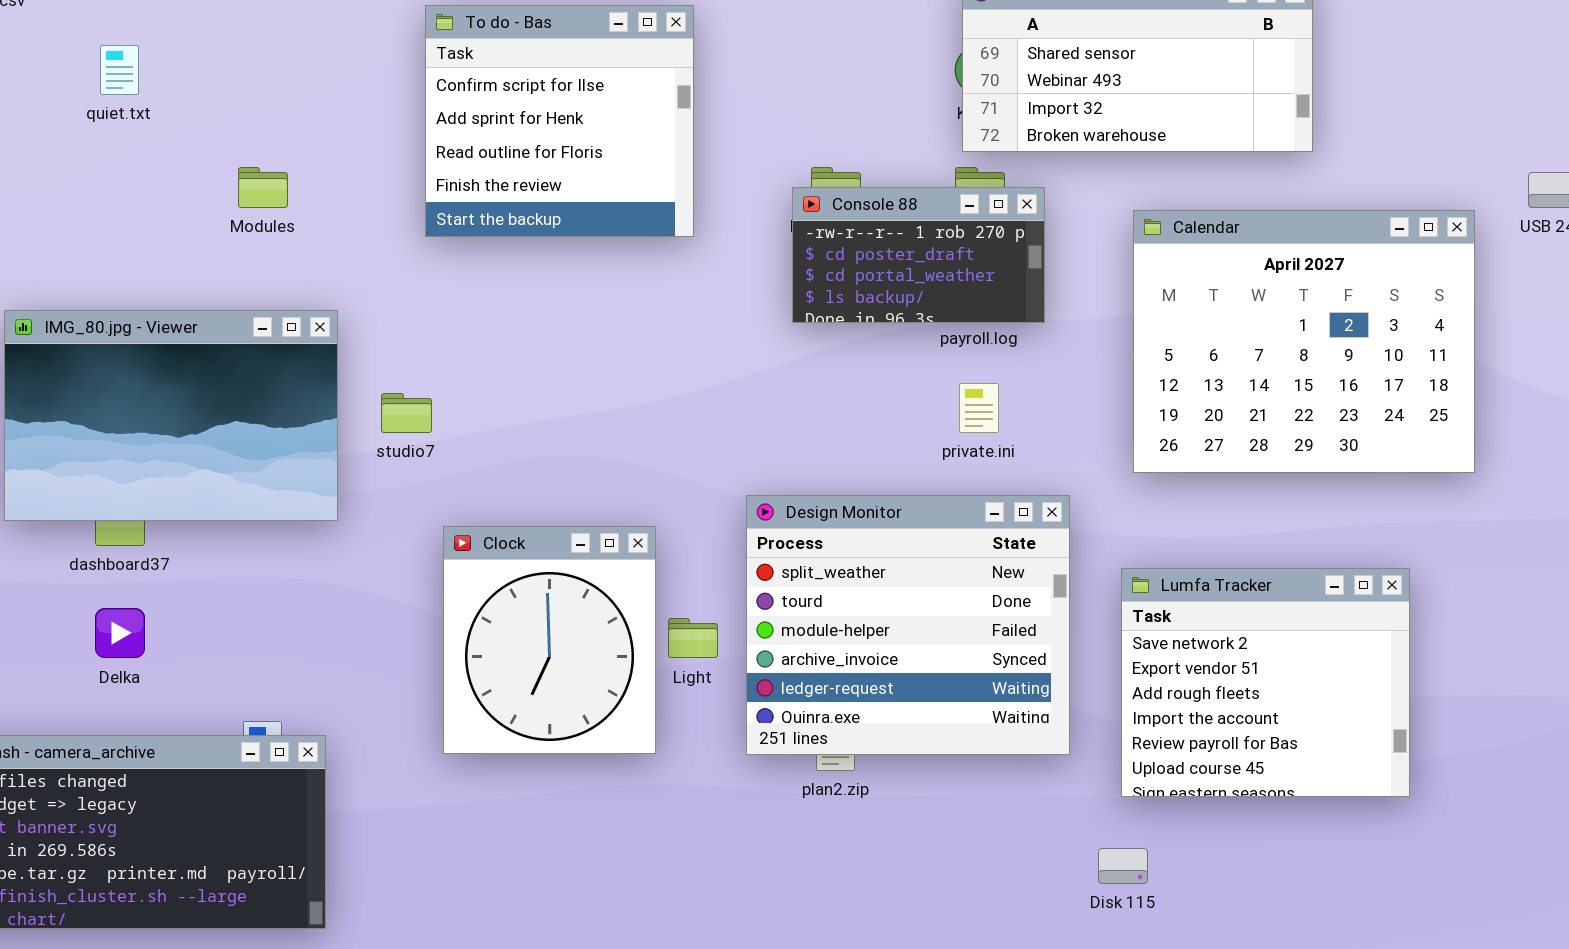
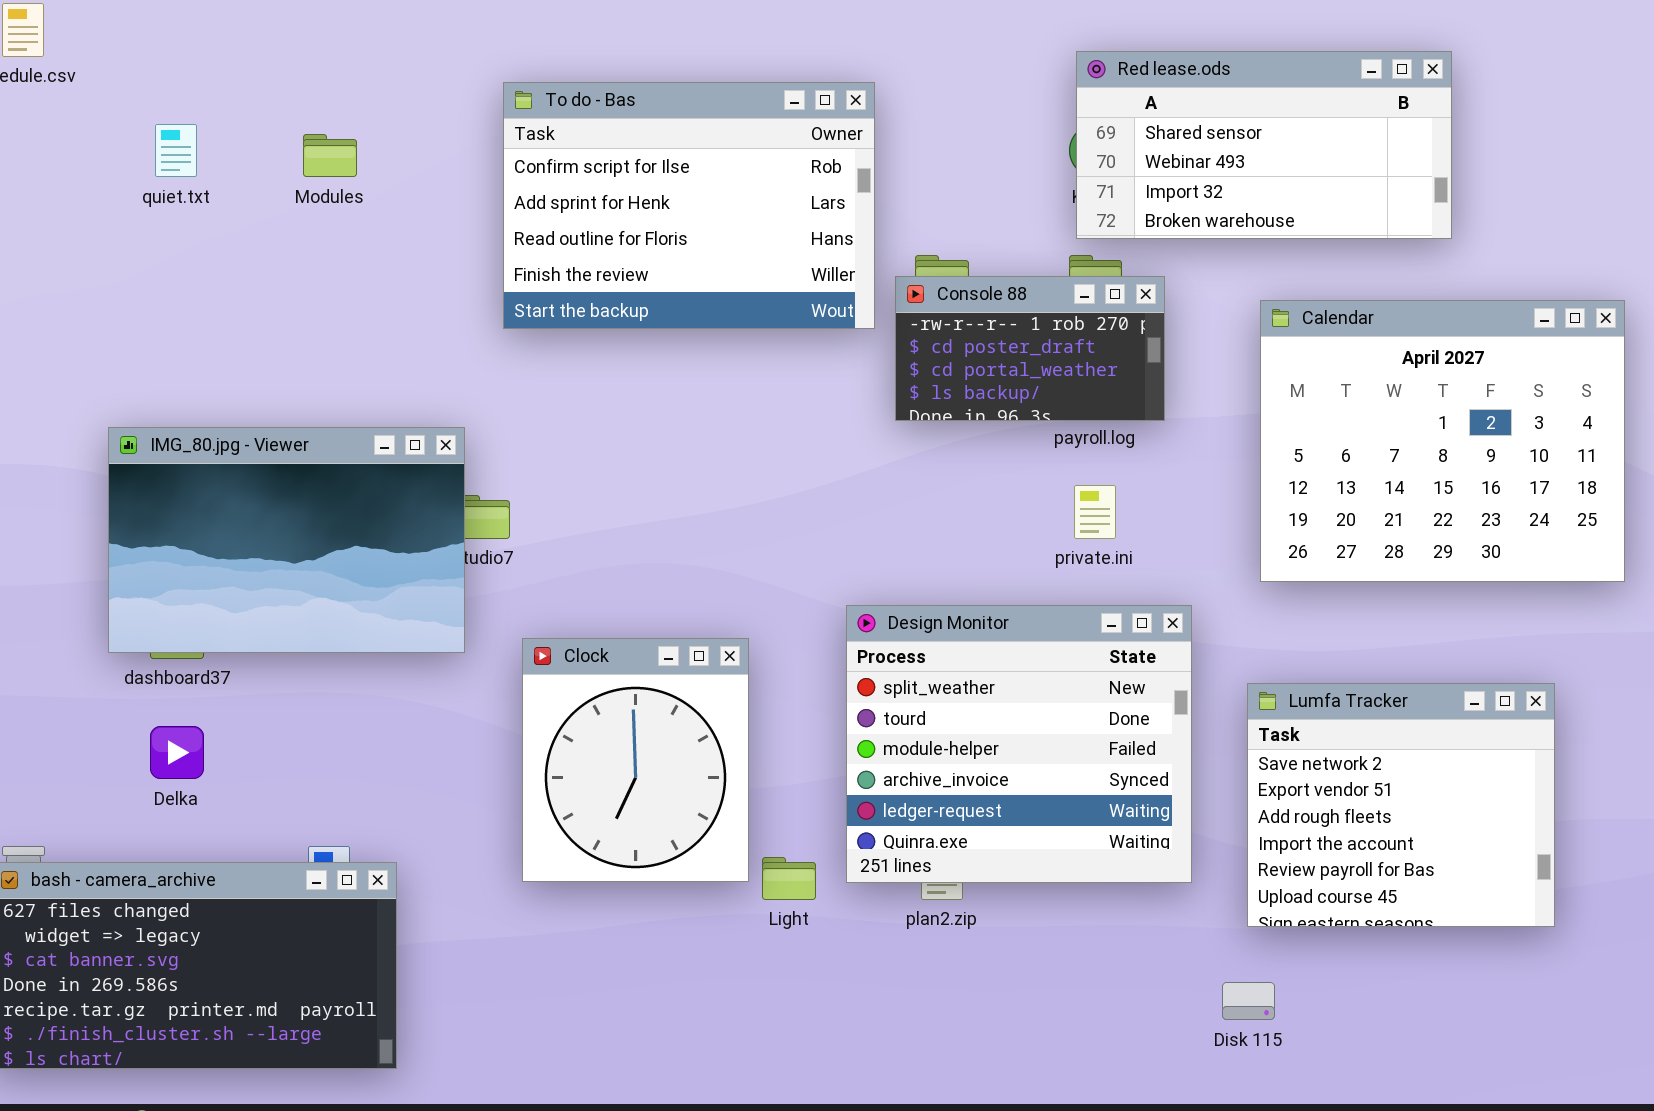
To do - Bas: [425,5,694,237] -> [503,82,875,329], resized
Modules: [238,167,288,208] -> [303,134,357,177], moved
IMG_80.jpg - Viewer: [4,310,338,521] -> [108,427,465,653], moved
Light: [668,618,718,658] -> [762,857,816,900], moved

